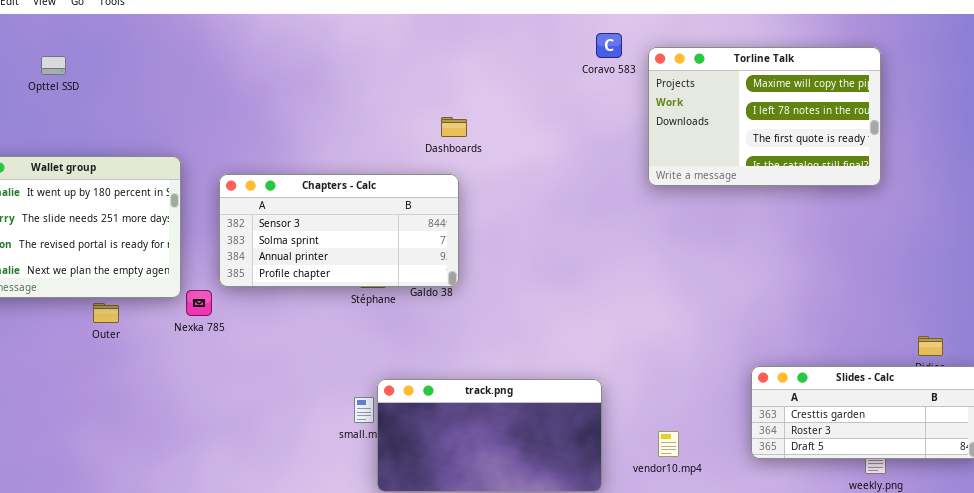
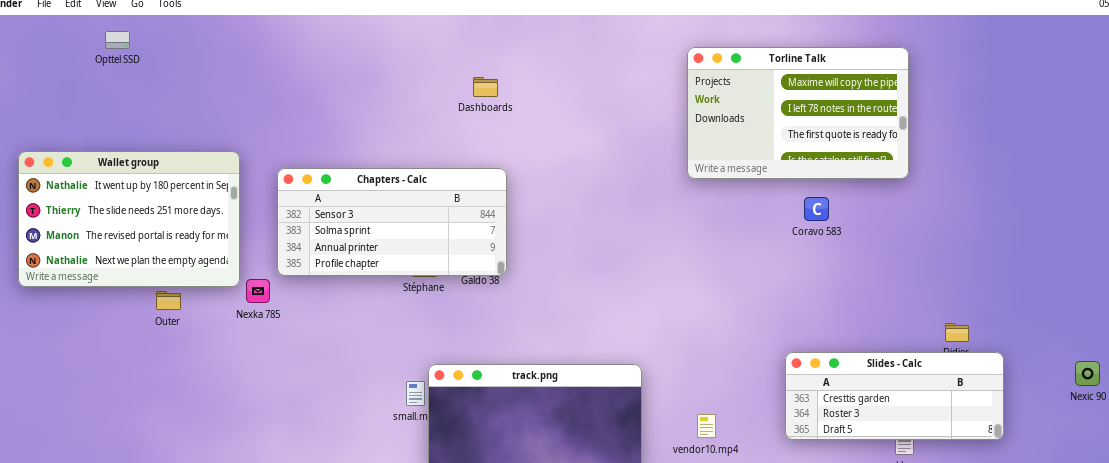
Coravo 583: [596,33,622,58] -> [804,197,829,221], moved
Opttel SSD: [41,56,66,75] -> [105,31,130,49], moved
Dashboards: [441,117,467,137] -> [473,77,498,97], moved

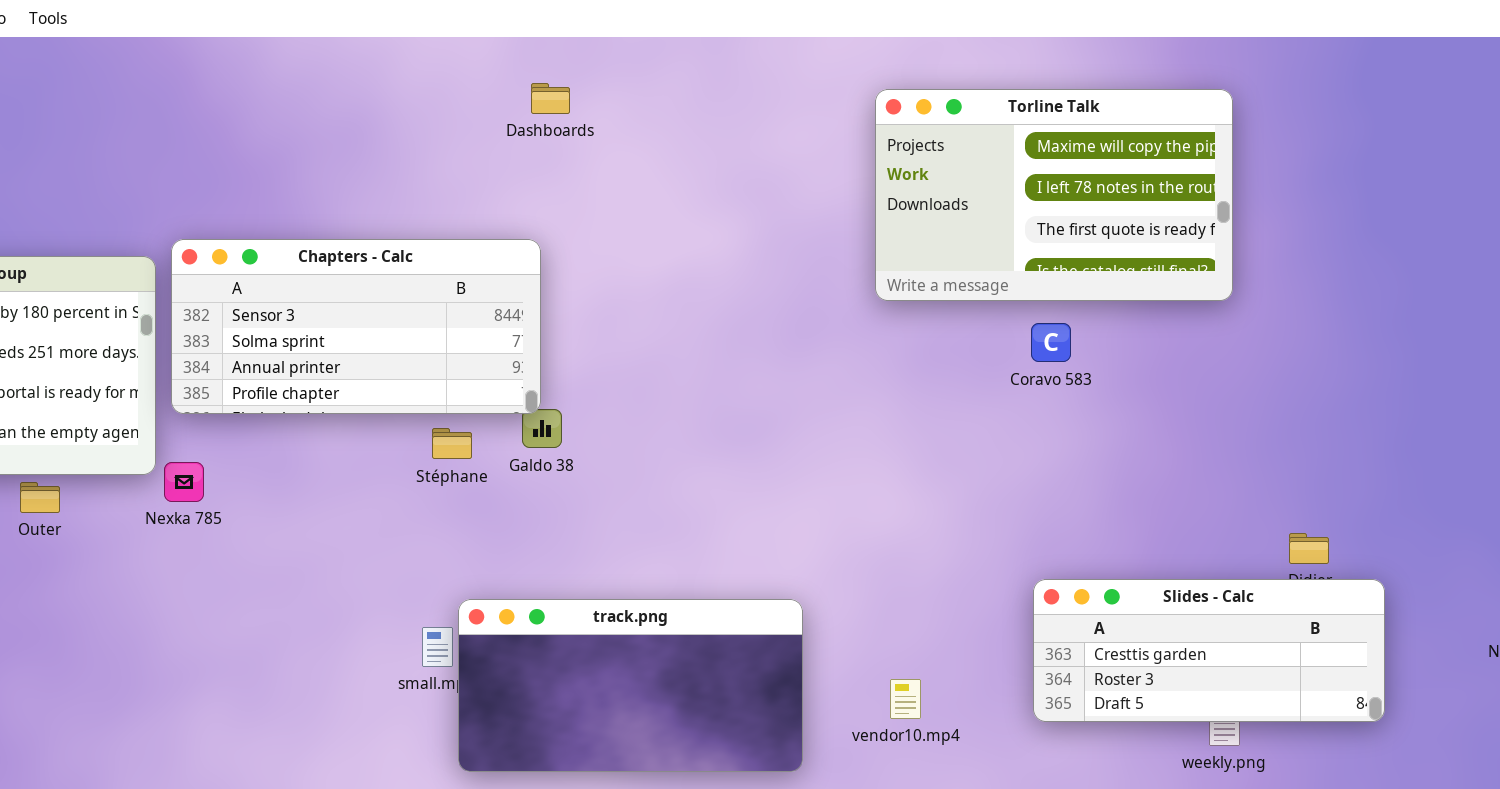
Dashboards: [473,77,498,97] -> [531,83,570,114], moved
Chapters - Calc: [277,168,507,276] -> [171,239,541,414], moved
Coravo 583: [804,197,829,221] -> [1031,323,1071,362], moved

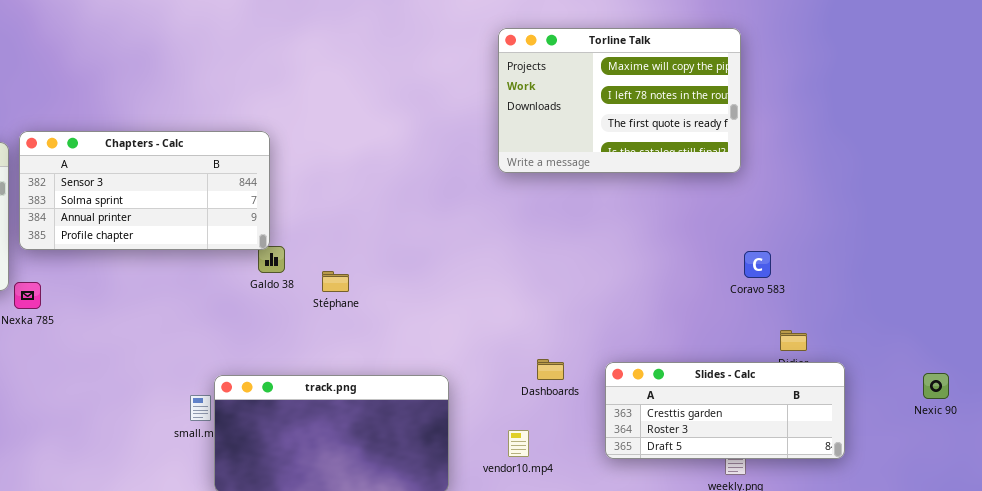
Dashboards: [531,83,570,114] -> [537,359,564,380], moved
Coravo 583: [1031,323,1071,362] -> [744,251,771,278], moved
Stéphane: [432,428,472,459] -> [322,271,349,292], moved

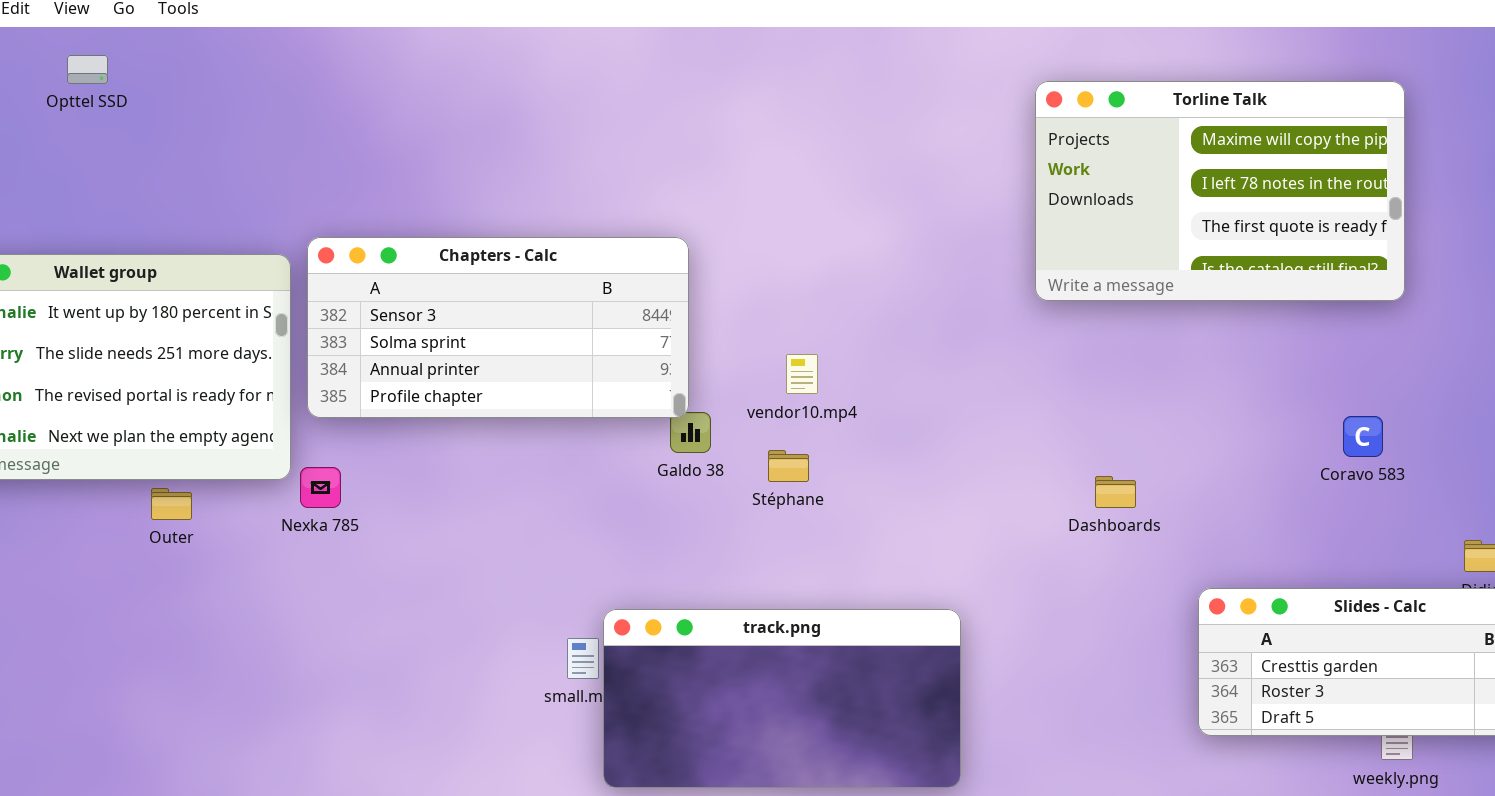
Coravo 583: [744,251,771,278] -> [1343,416,1383,457], moved
Dashboards: [537,359,564,380] -> [1095,476,1136,508], moved
vendor10.mp4: [508,430,529,457] -> [786,354,818,394], moved

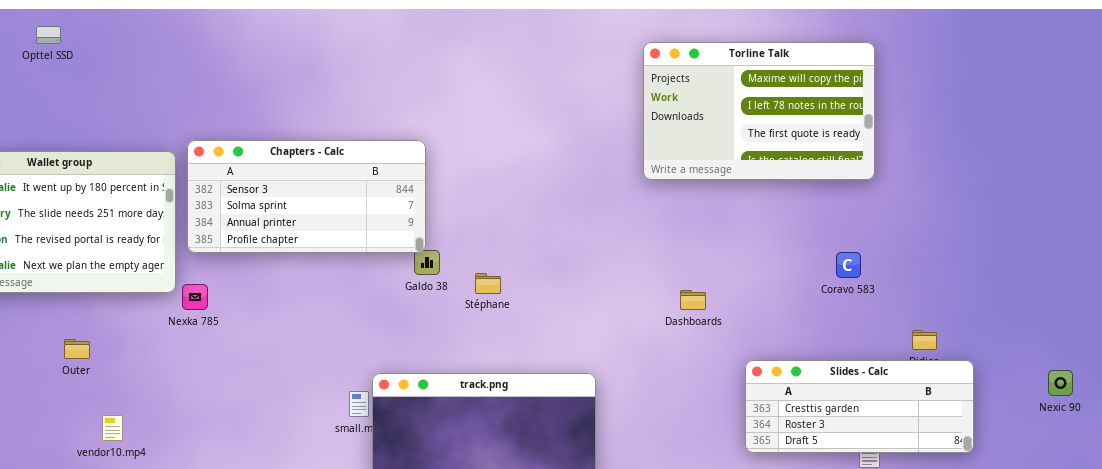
vendor10.mp4: [786,354,818,394] -> [102,415,123,441], moved
Outer: [151,488,192,520] -> [64,339,90,359], moved

